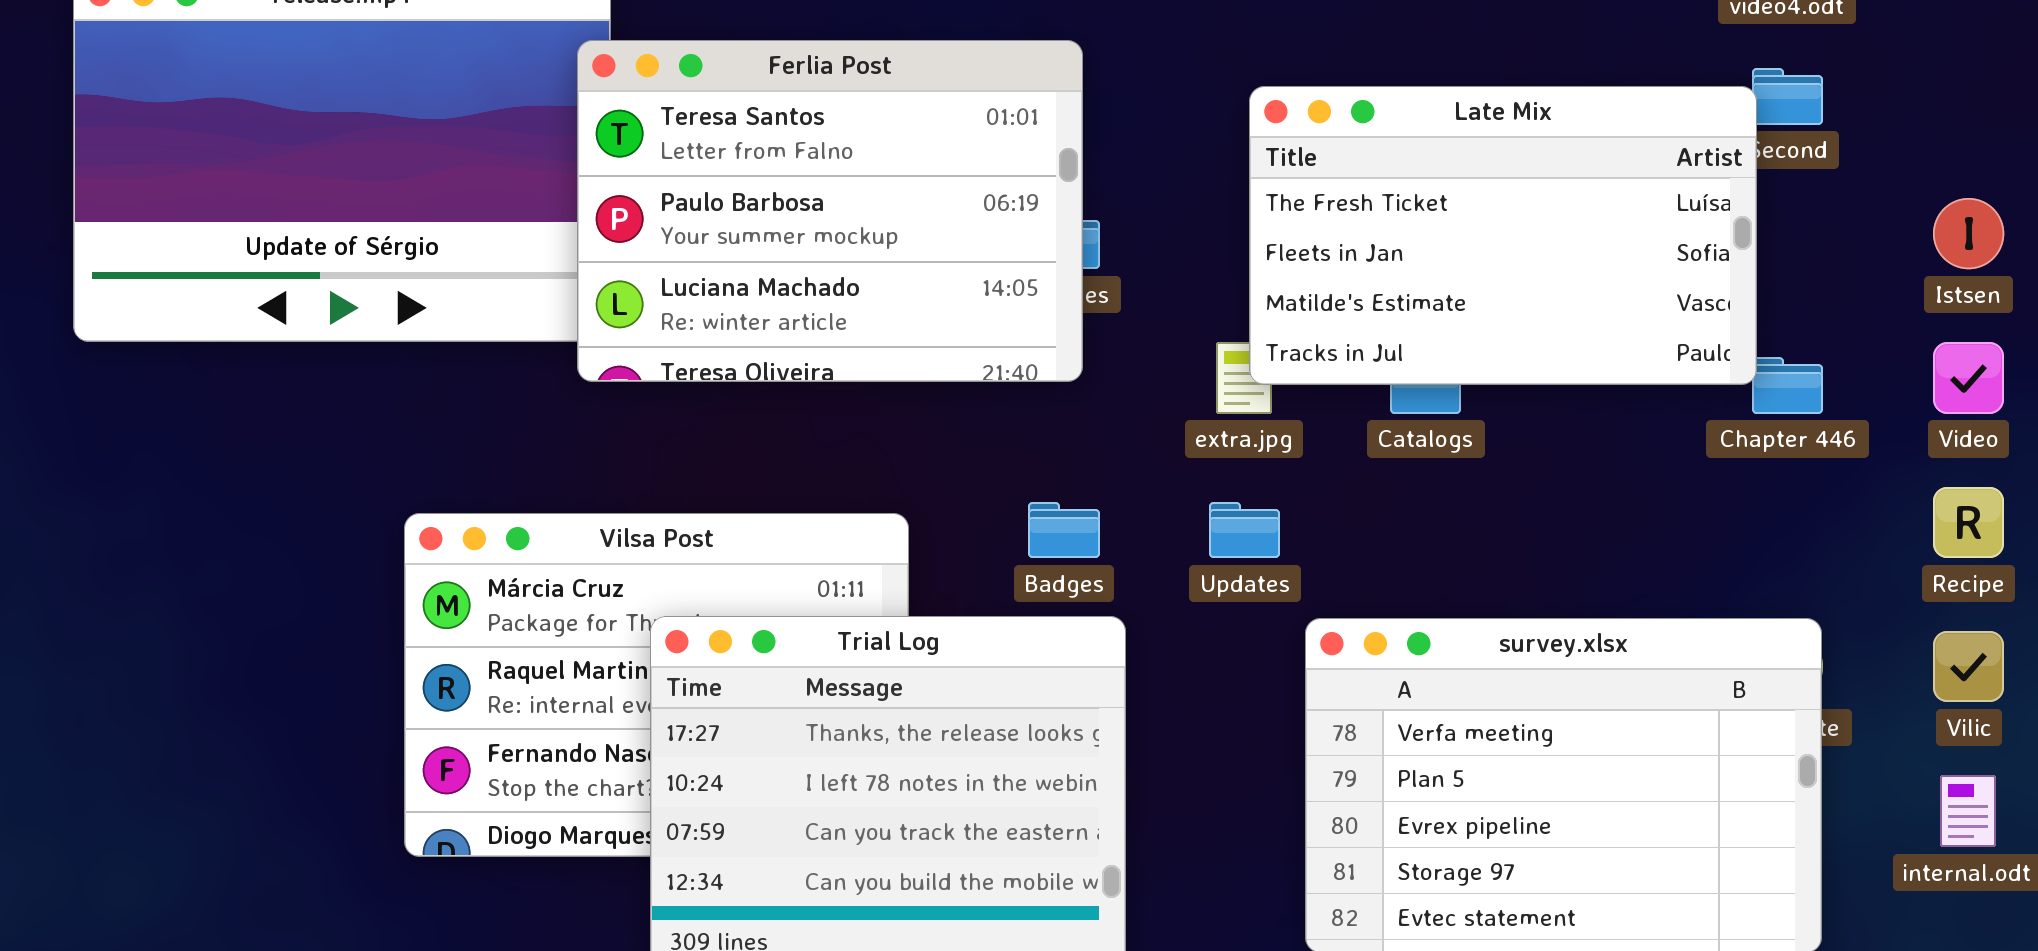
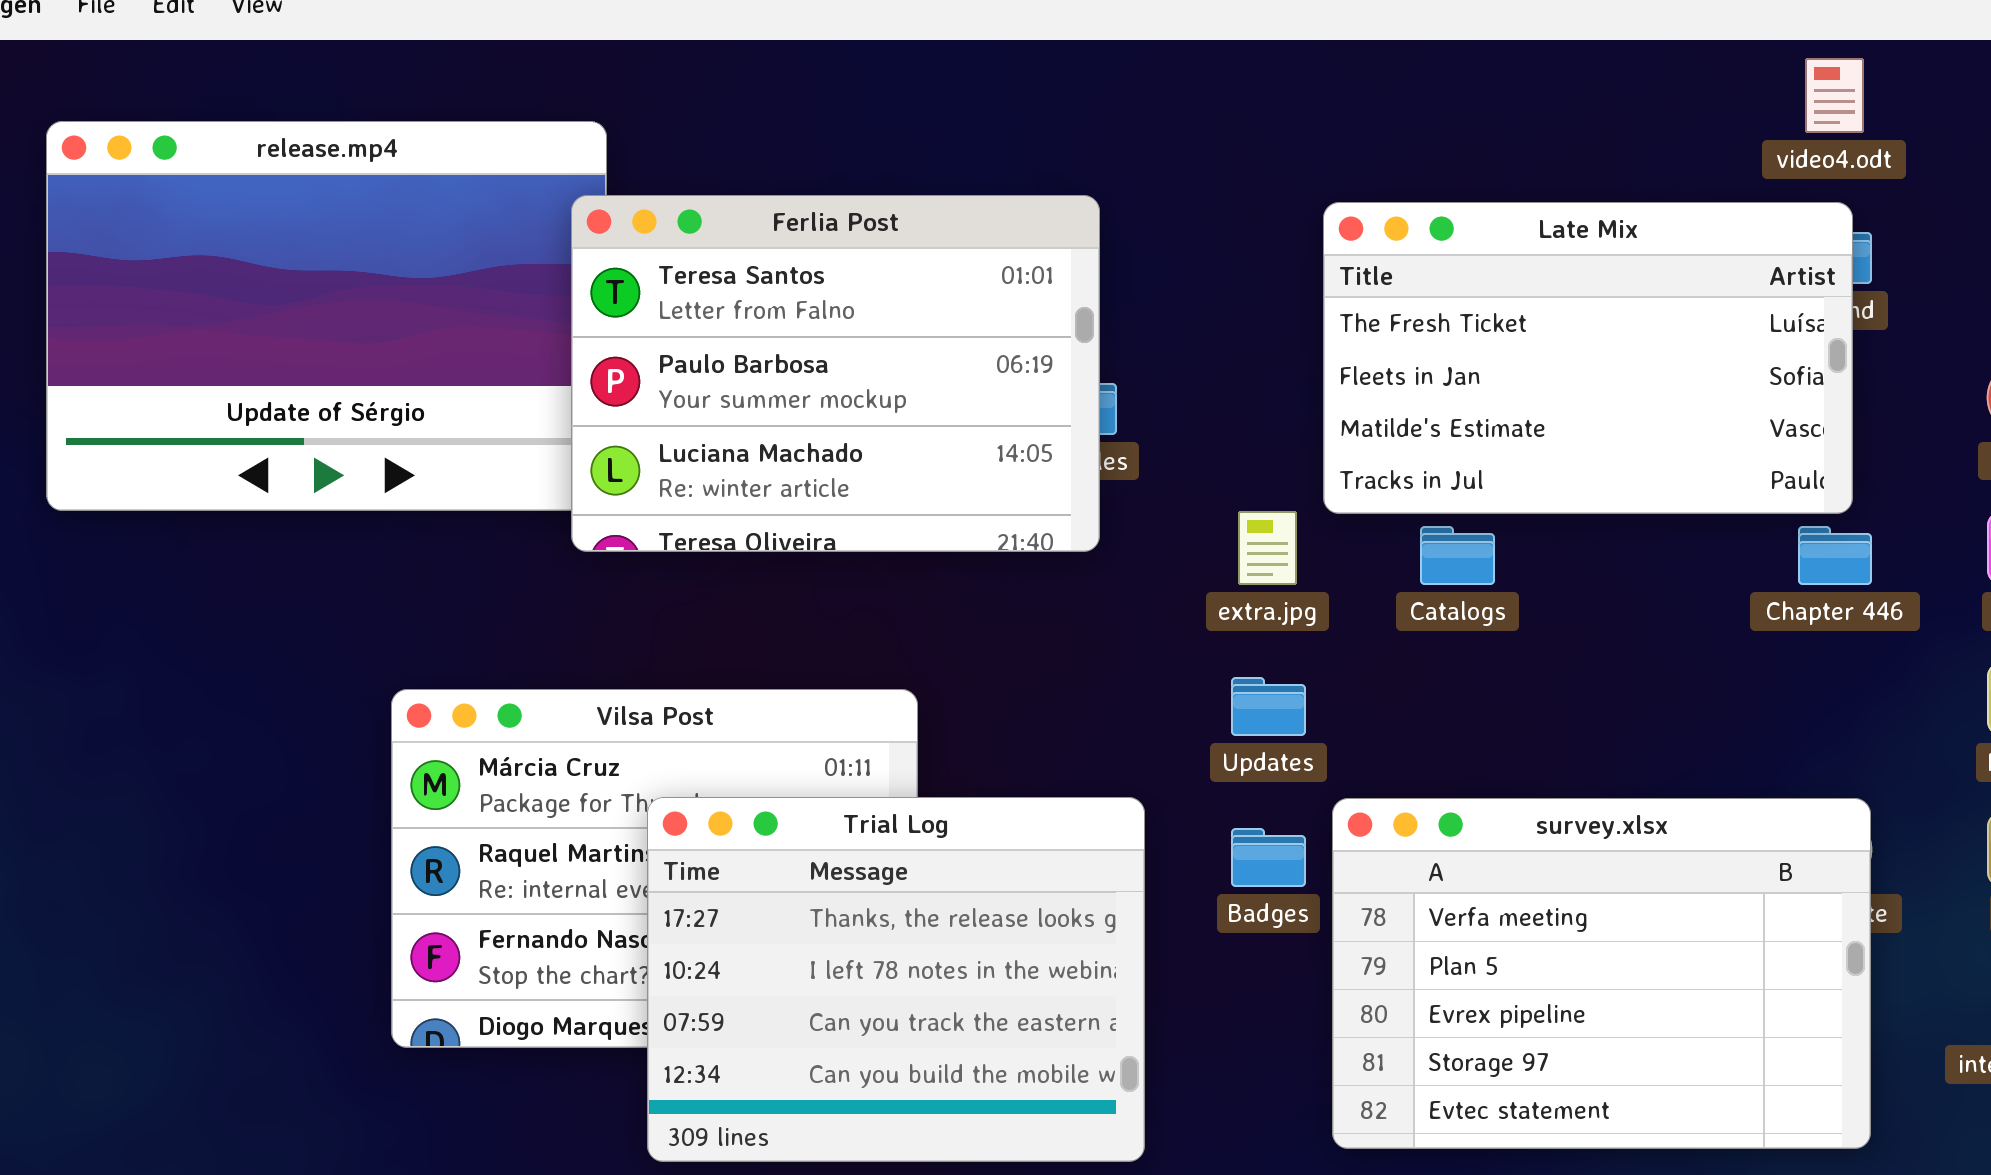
Late Mix: [1249,86,1757,385] -> [1323,202,1853,514], moved
Badges: [1028,502,1100,558] -> [1231,828,1306,887], moved

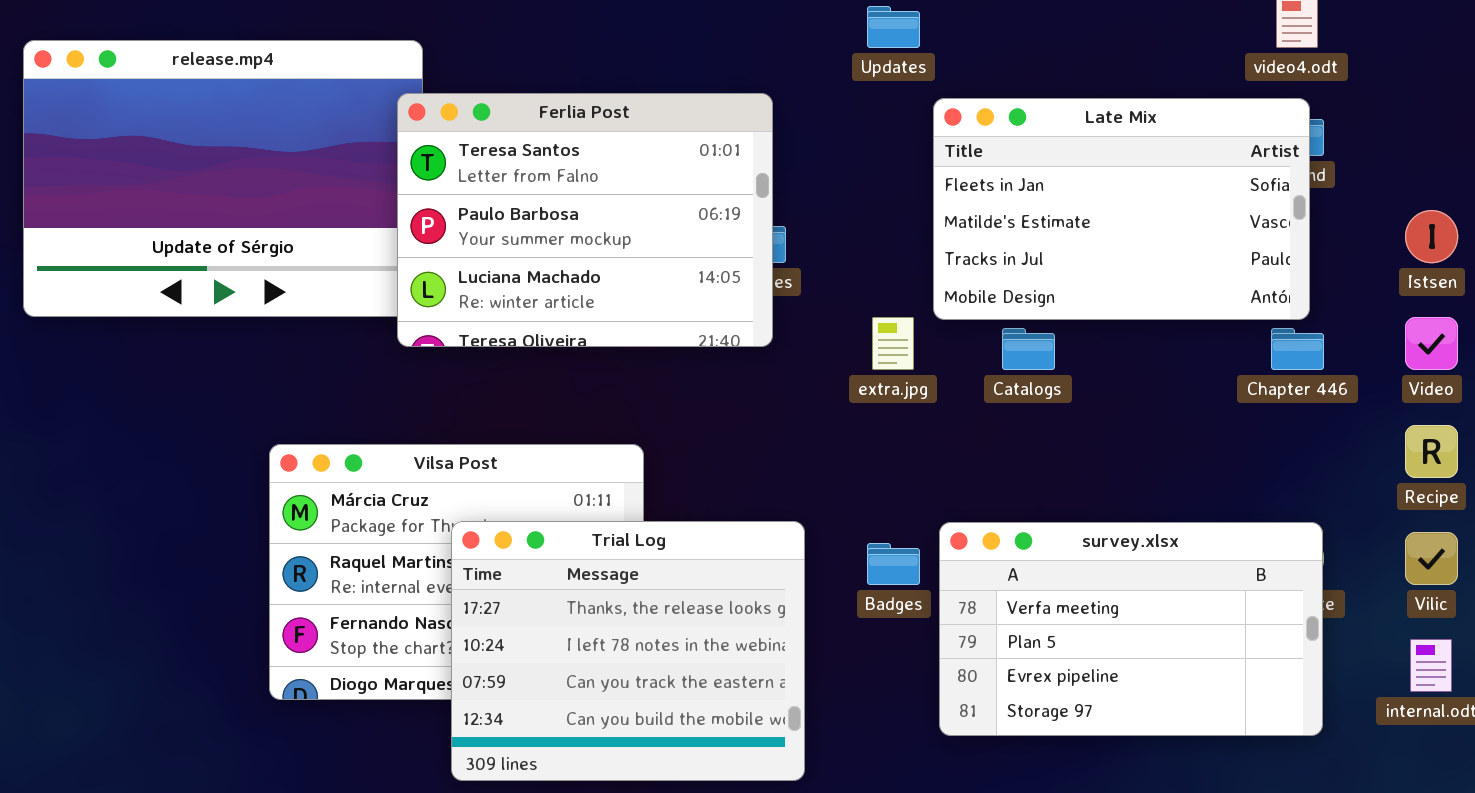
Late Mix: [1323,202,1853,514] -> [933,98,1310,320], scrolled down 1 row
Updates: [1231,677,1306,736] -> [867,6,920,48], moved
survey.xlsx: [1332,798,1871,1149] -> [939,522,1323,736], resized

